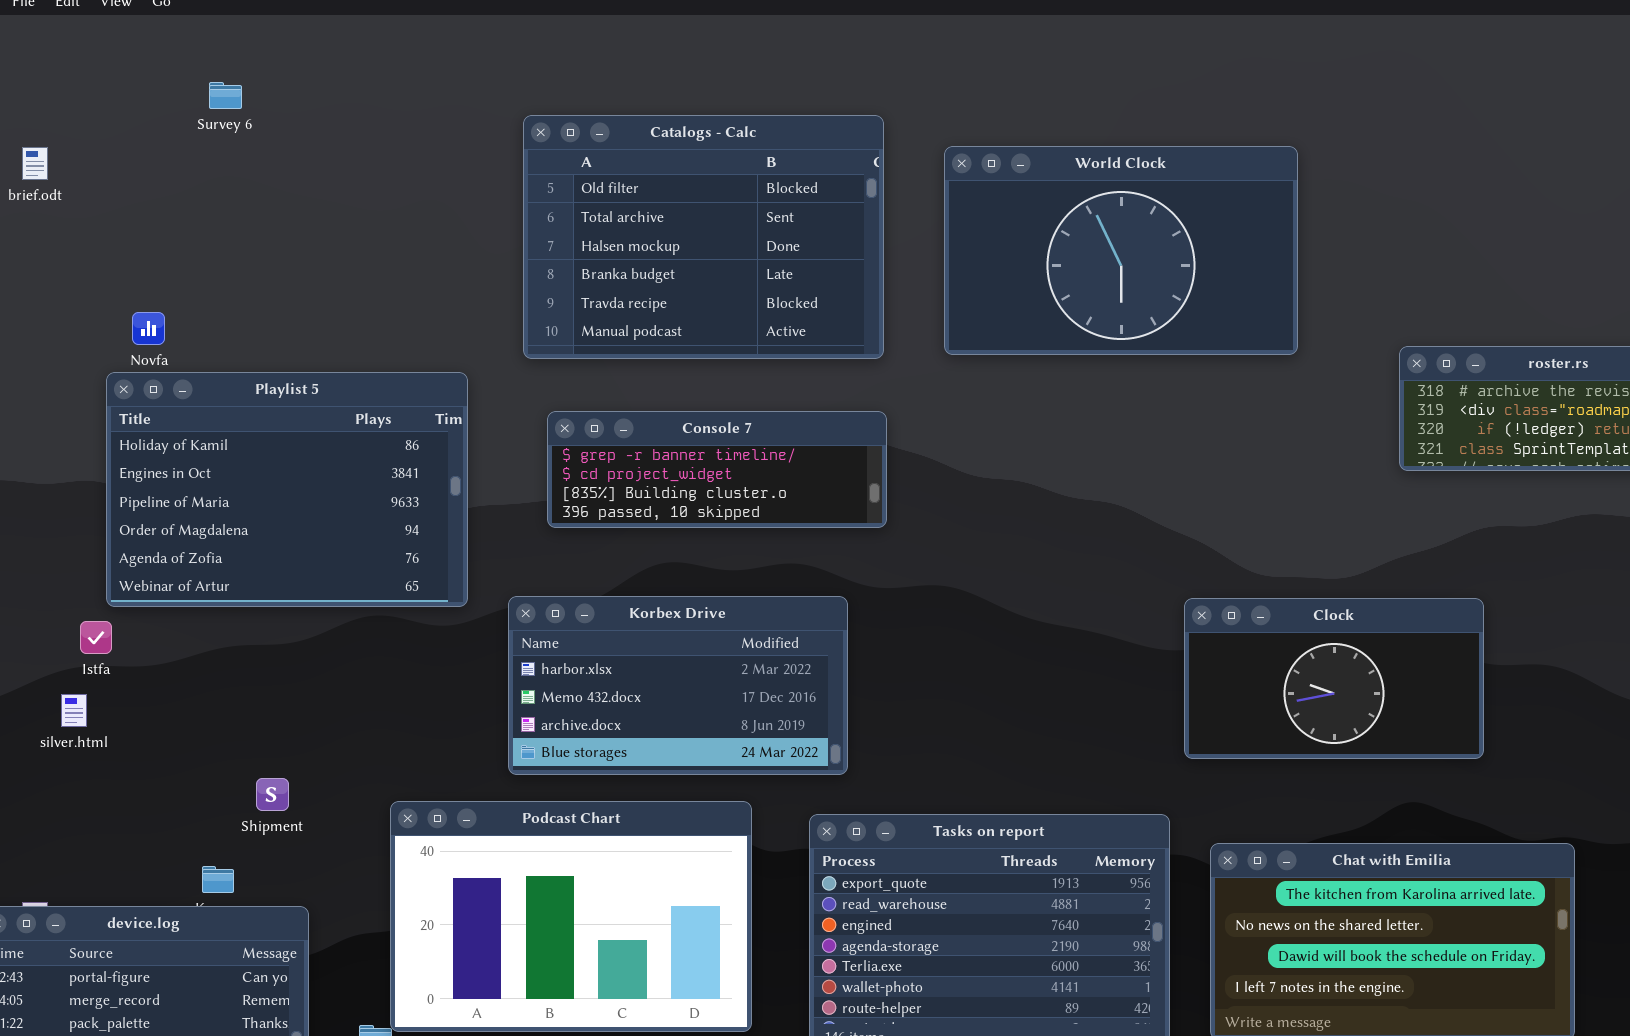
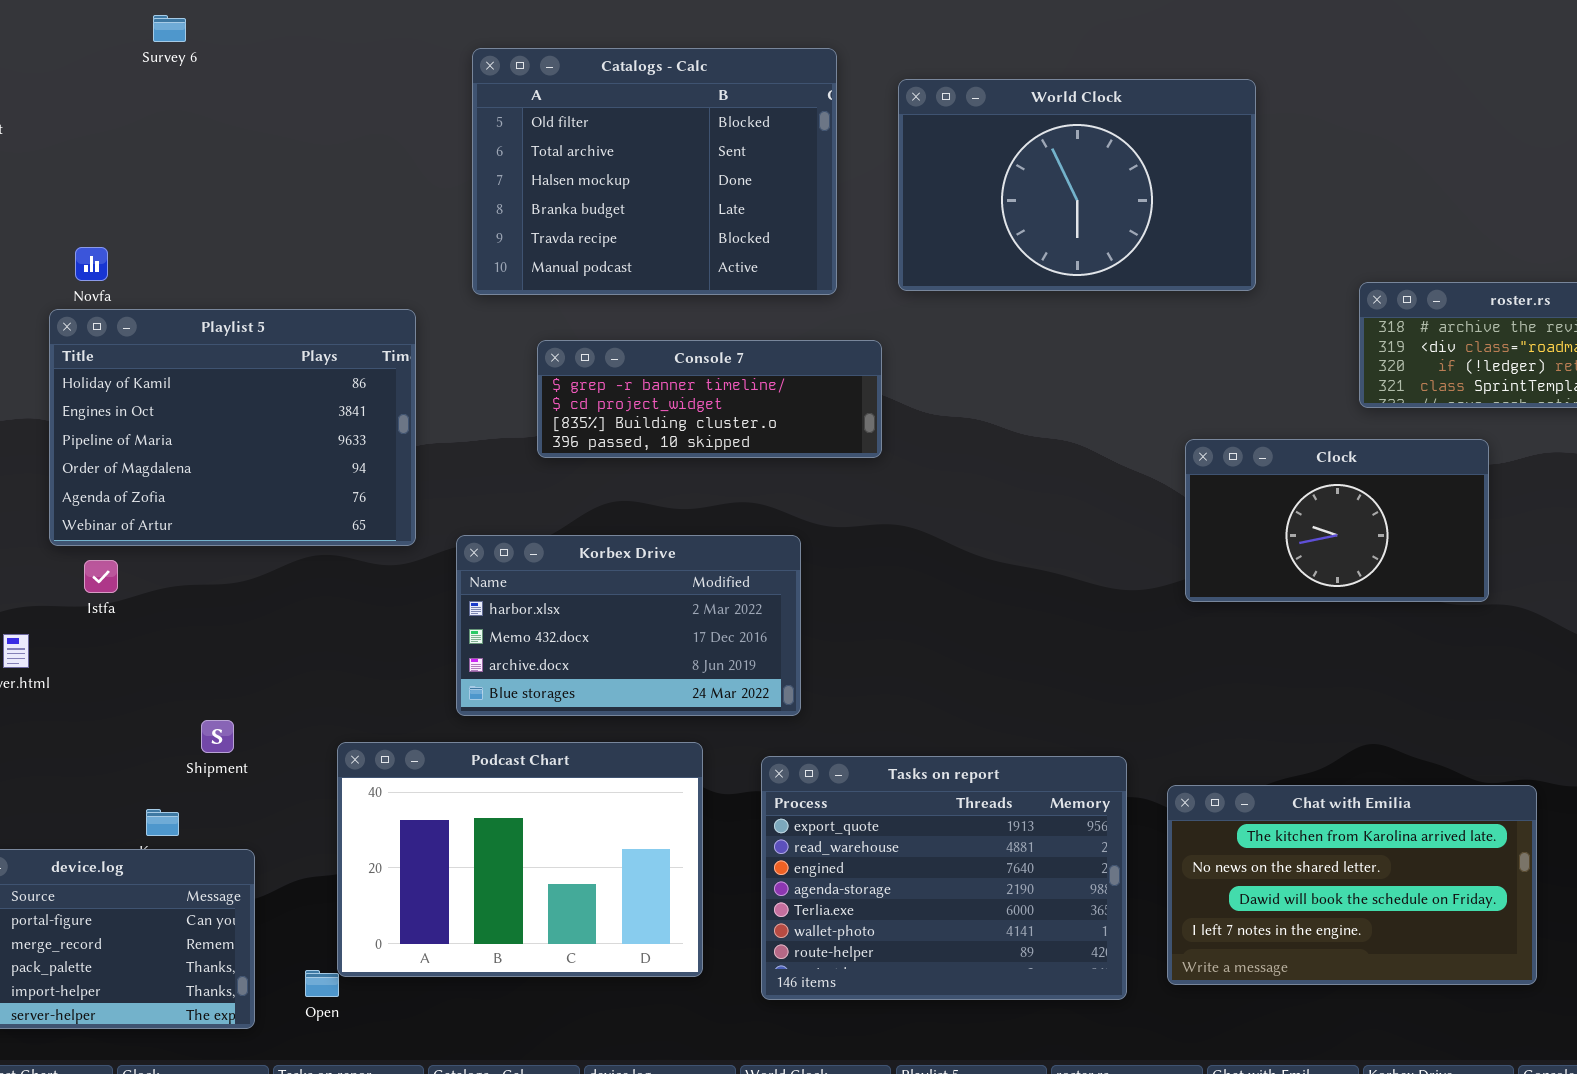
Console 7: [547,411,887,528] -> [537,340,882,458], moved
Clock: [1184,598,1484,759] -> [1185,439,1489,602], moved
Istfa: [80,621,112,654] -> [84,560,118,593], moved

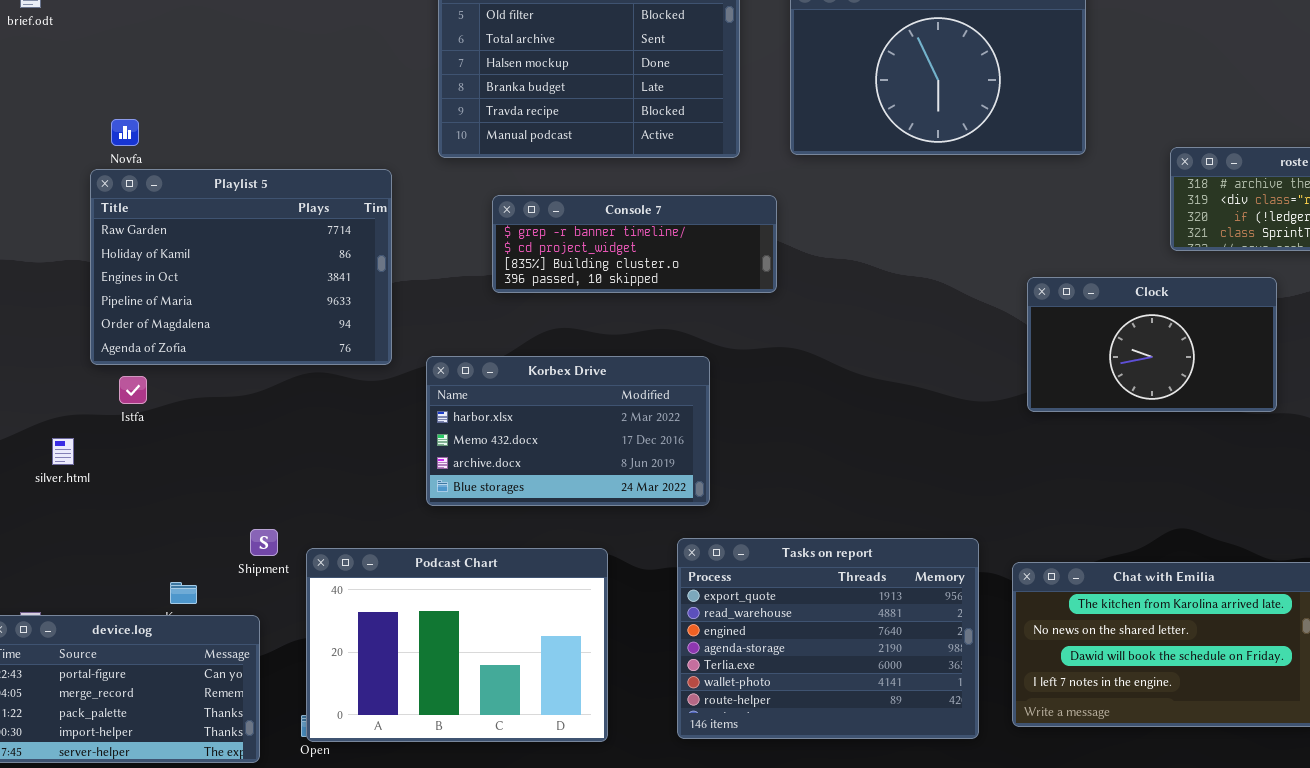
Playlist 5: [49,309,416,546] -> [90,169,392,365], scrolled up 1 row
Shipment: [201,720,234,753] -> [250,529,278,556], moved
Podcast Chart: [337,742,703,977] -> [306,548,608,742], moved

